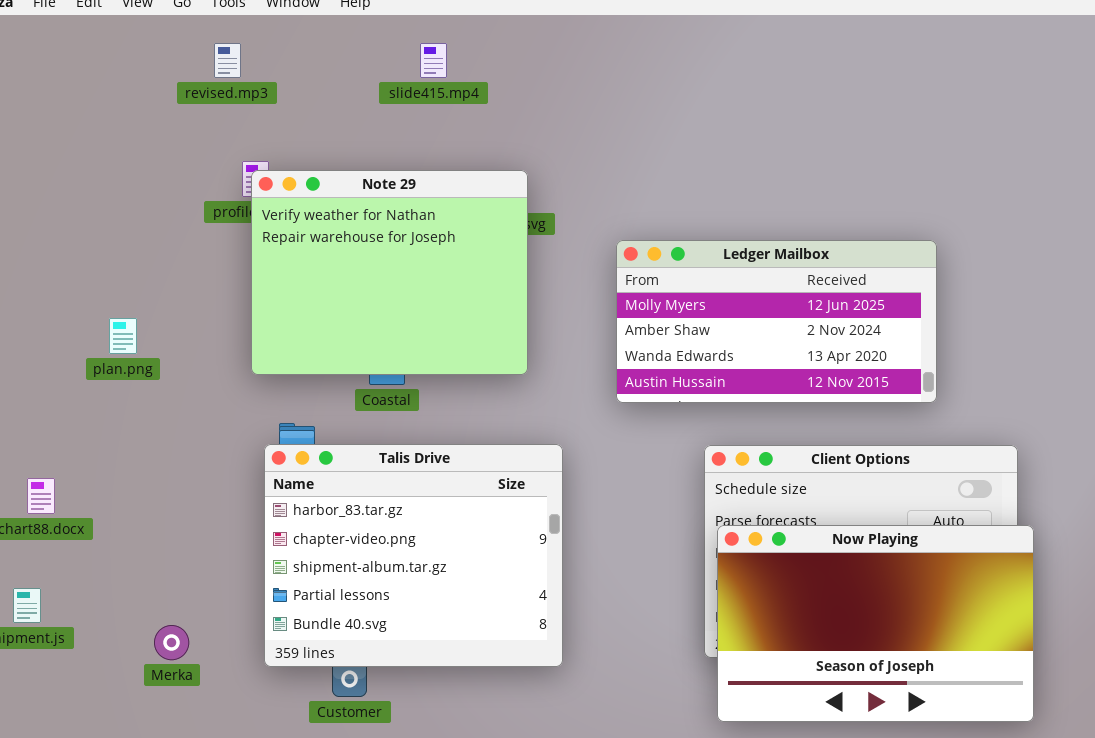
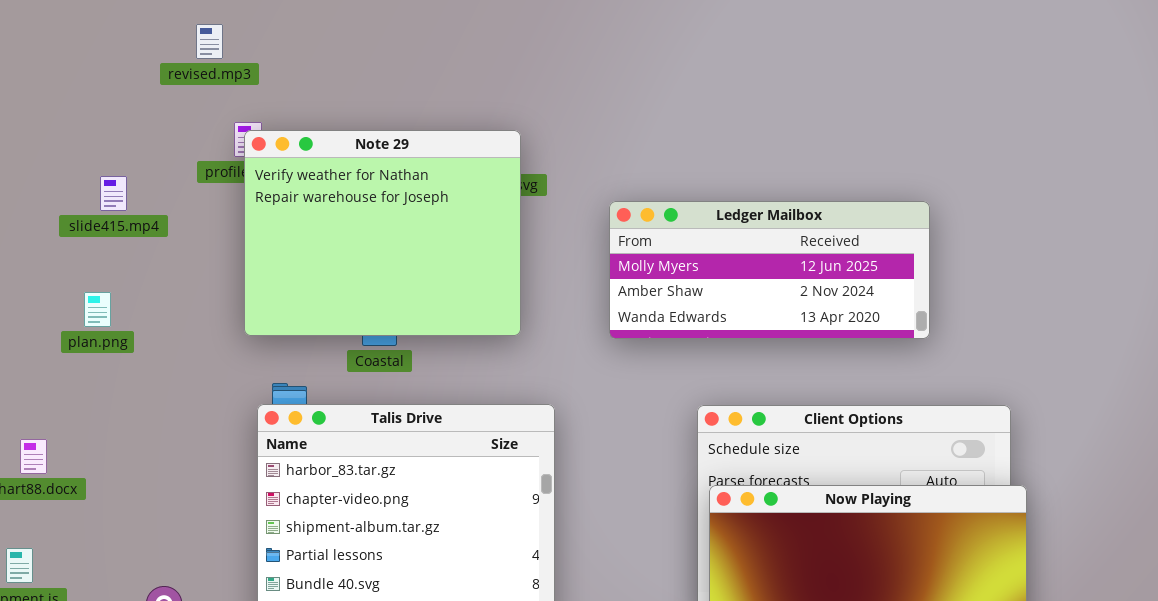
revised.mp3: [214,43,241,78] -> [196,24,223,59], moved
slide415.mp4: [420,43,447,78] -> [100,176,127,211], moved
Ledger Mailbox: [616,240,937,403] -> [609,201,930,339], resized
plan.png: [109,318,137,354] -> [84,292,111,327], moved

